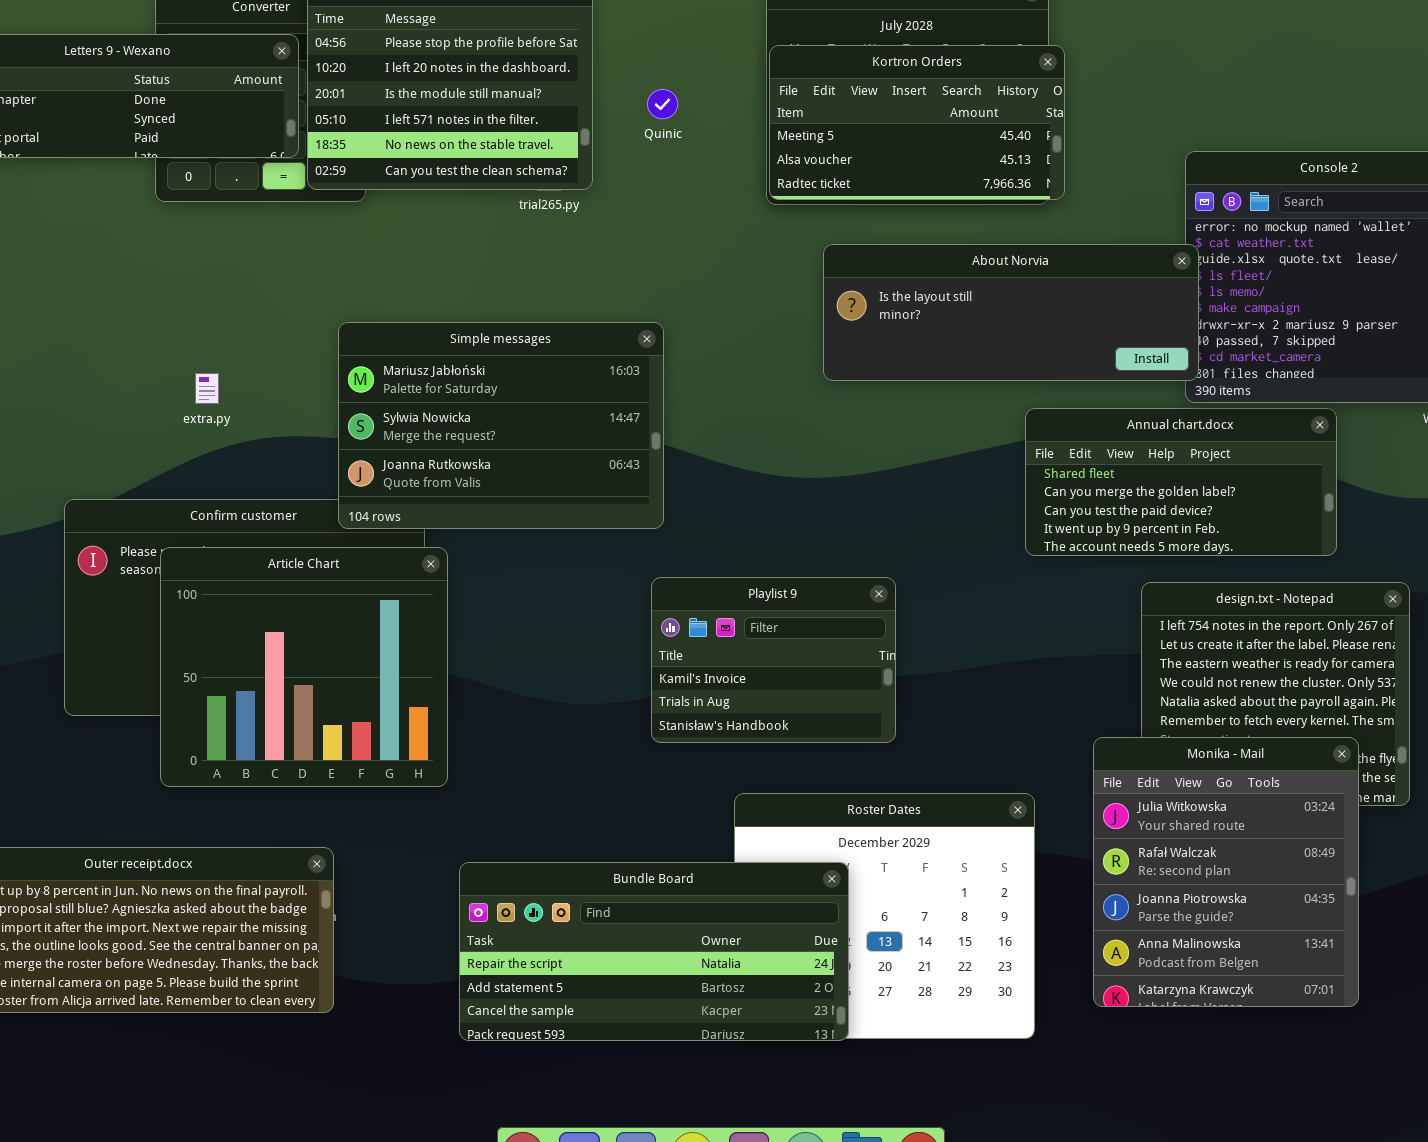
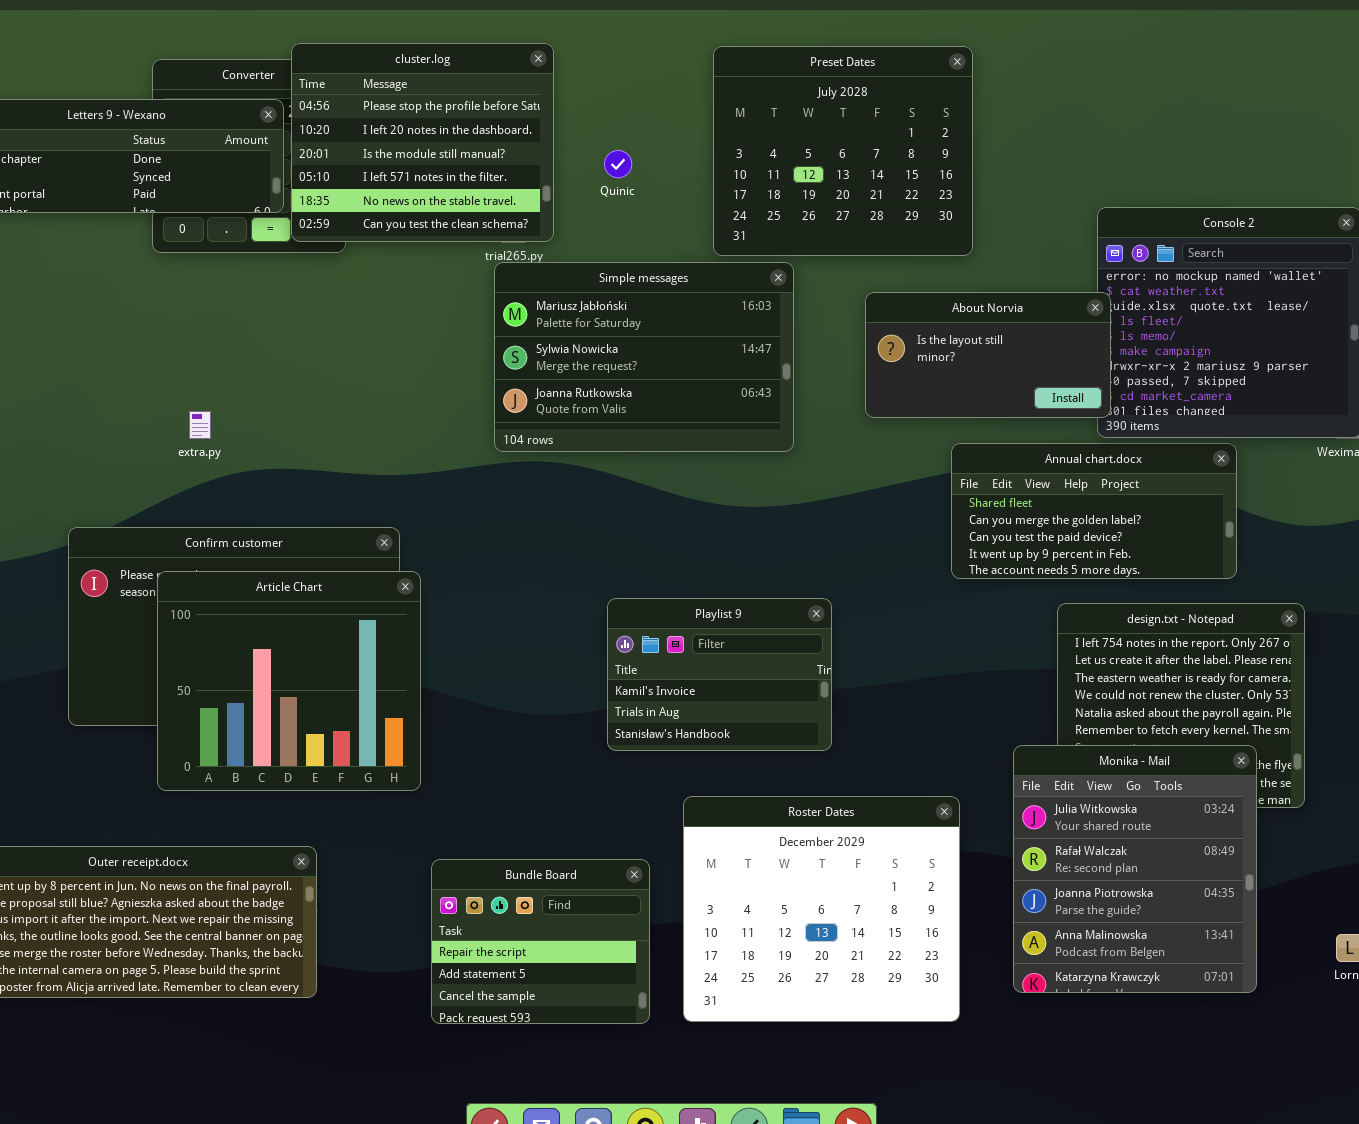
Kortron Orders: [769,45,1065,200] -> none, closed
About Norvia: [823,244,1199,381] -> [865,292,1111,418], resized
Simple messages: [338,322,664,529] -> [494,262,794,452], moved
Bundle Board: [459,862,849,1041] -> [431,859,650,1024], resized

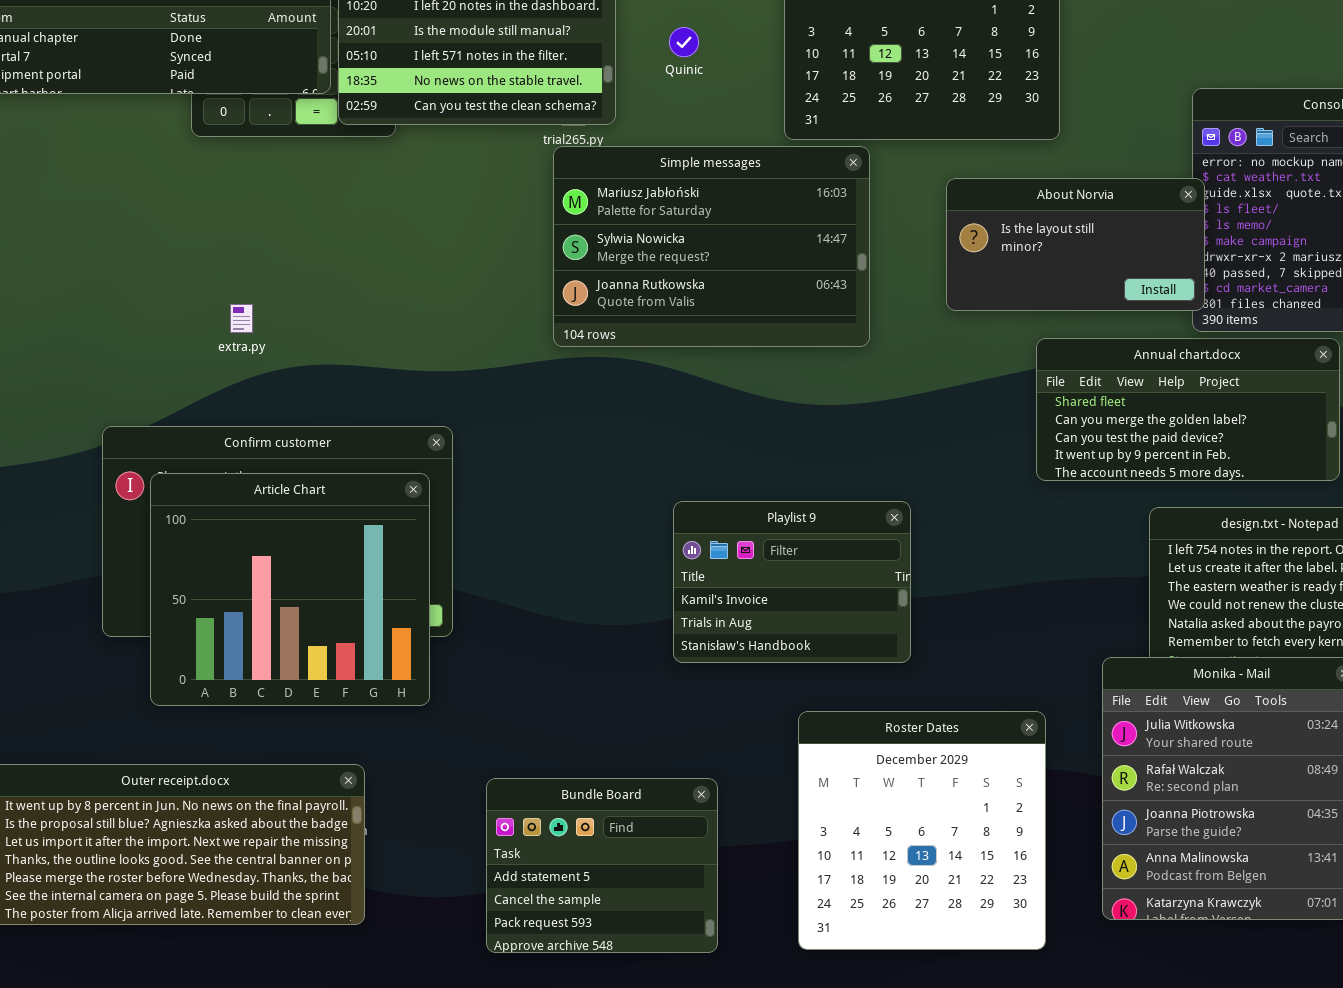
Article Chart: [157,571,421,791] -> [150,473,430,706], moved
Roster Dates: [683,796,960,1022] -> [798,711,1046,950], resized
Bundle Board: [431,859,650,1024] -> [486,778,718,953], scrolled down 1 row

